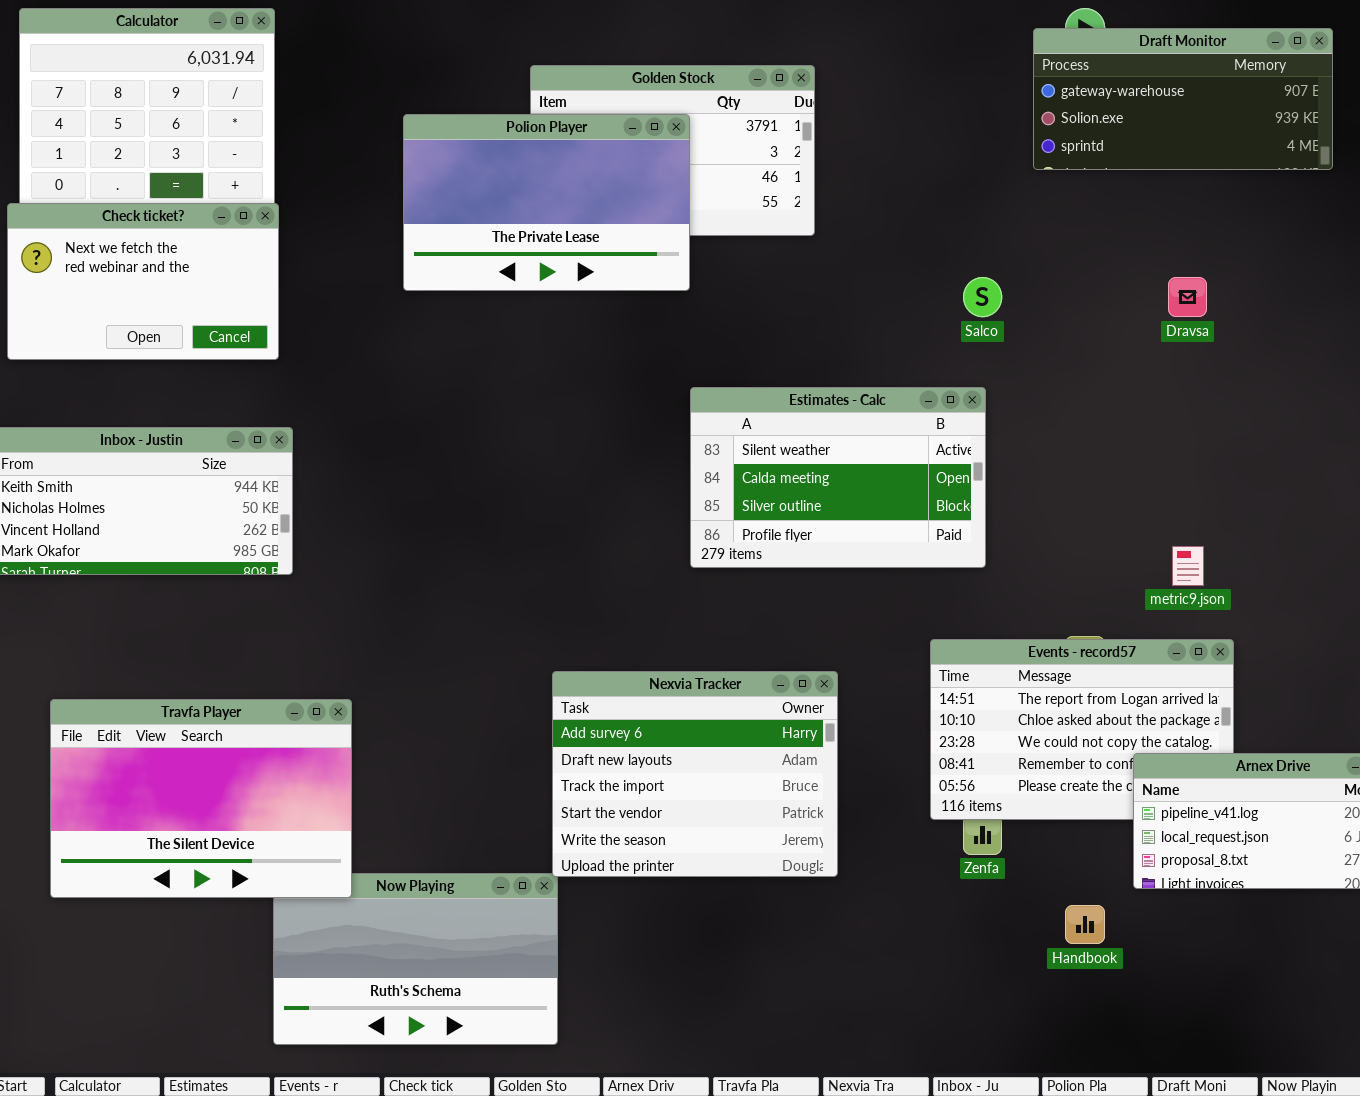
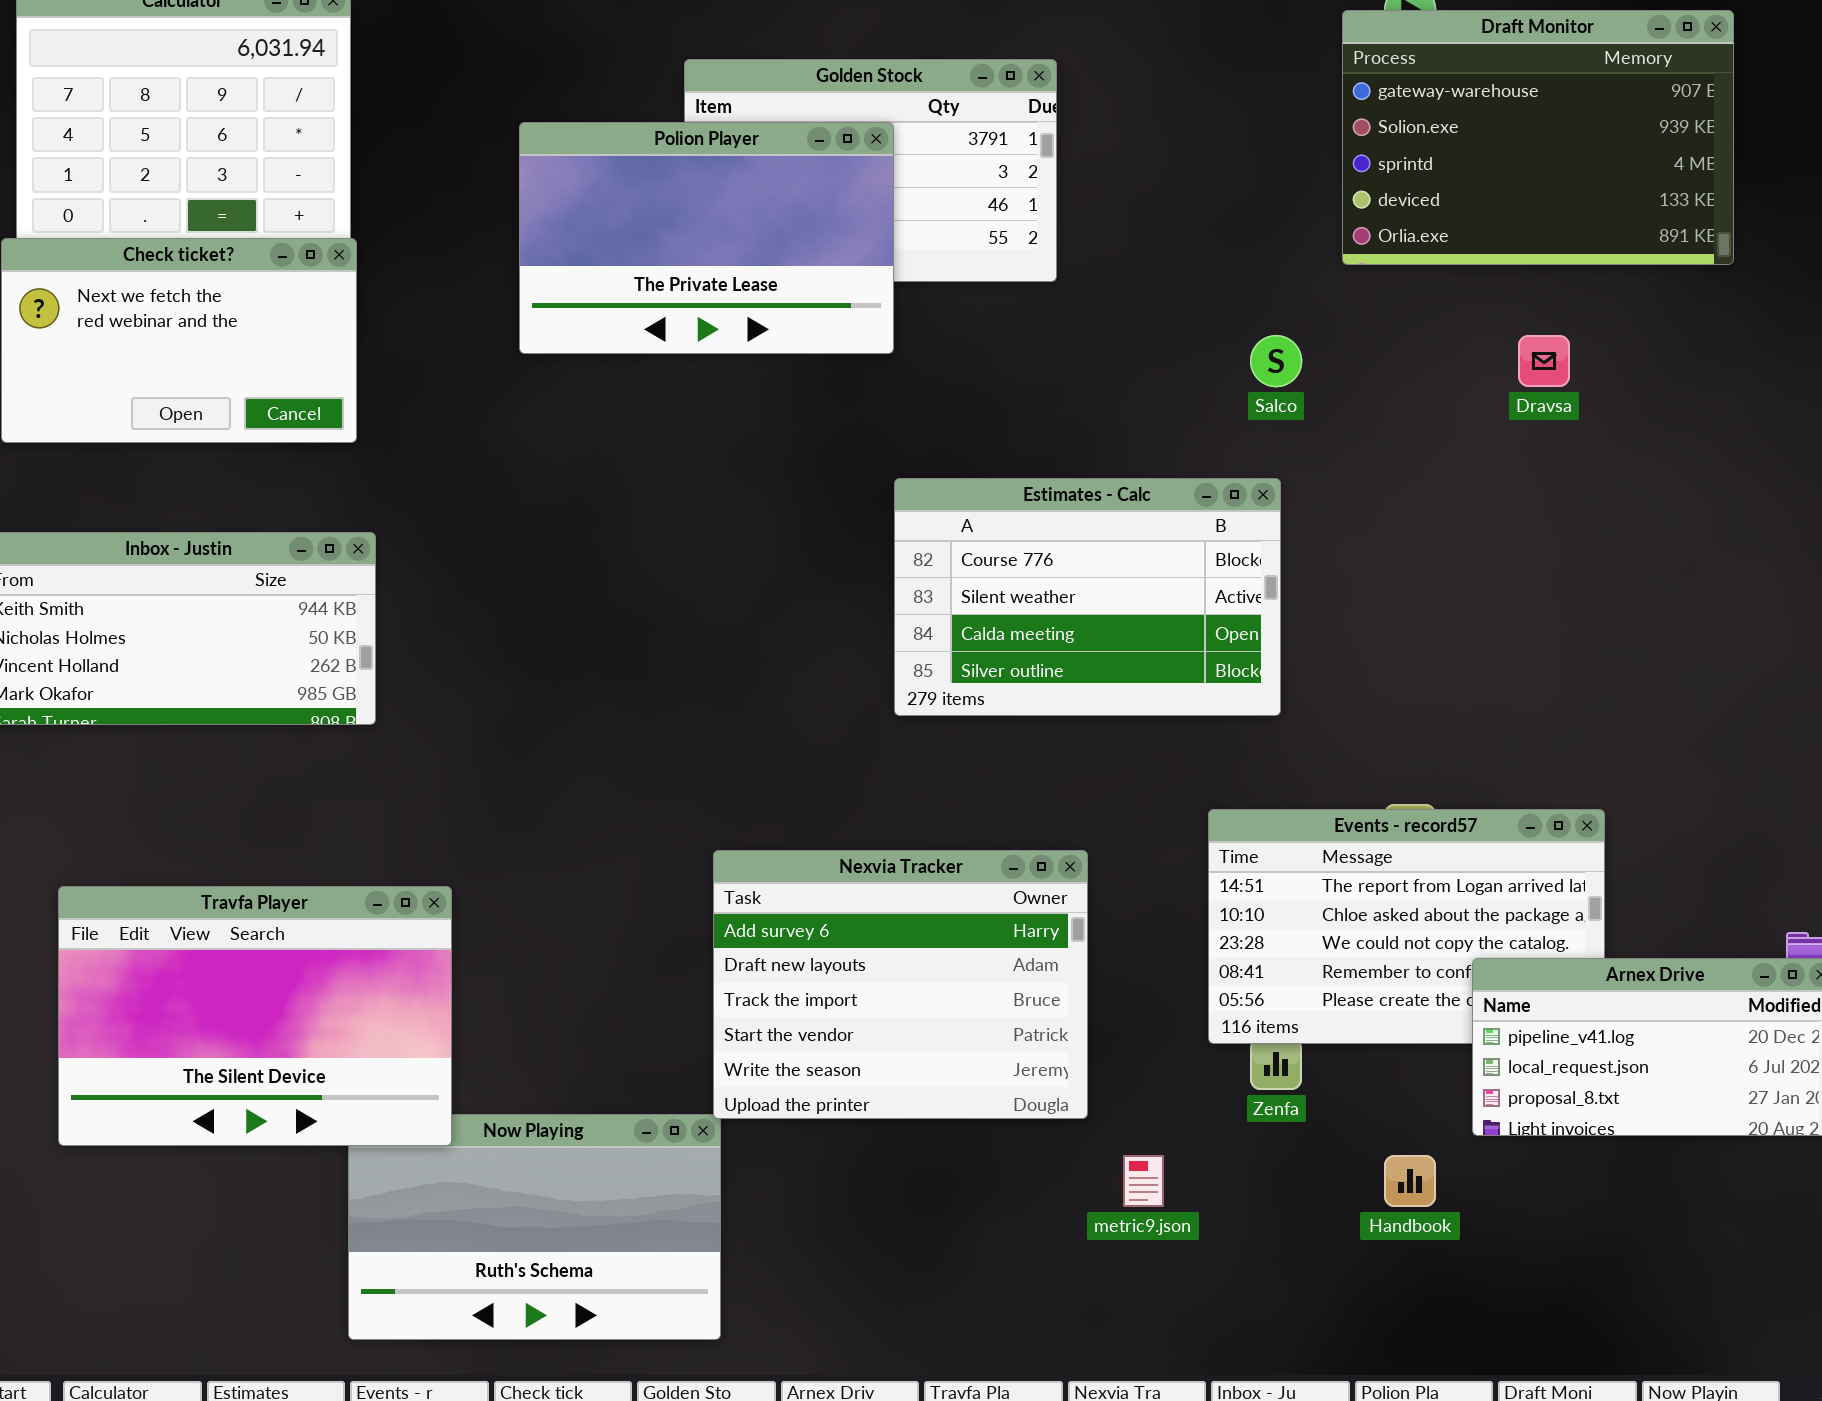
Draft Monitor: [1033,28,1333,170] -> [1342,10,1734,265], resized
Estimates - Calc: [690,387,986,568] -> [894,478,1281,716], scrolled up 1 row
metric9.json: [1172,546,1204,586] -> [1123,1155,1164,1207], moved

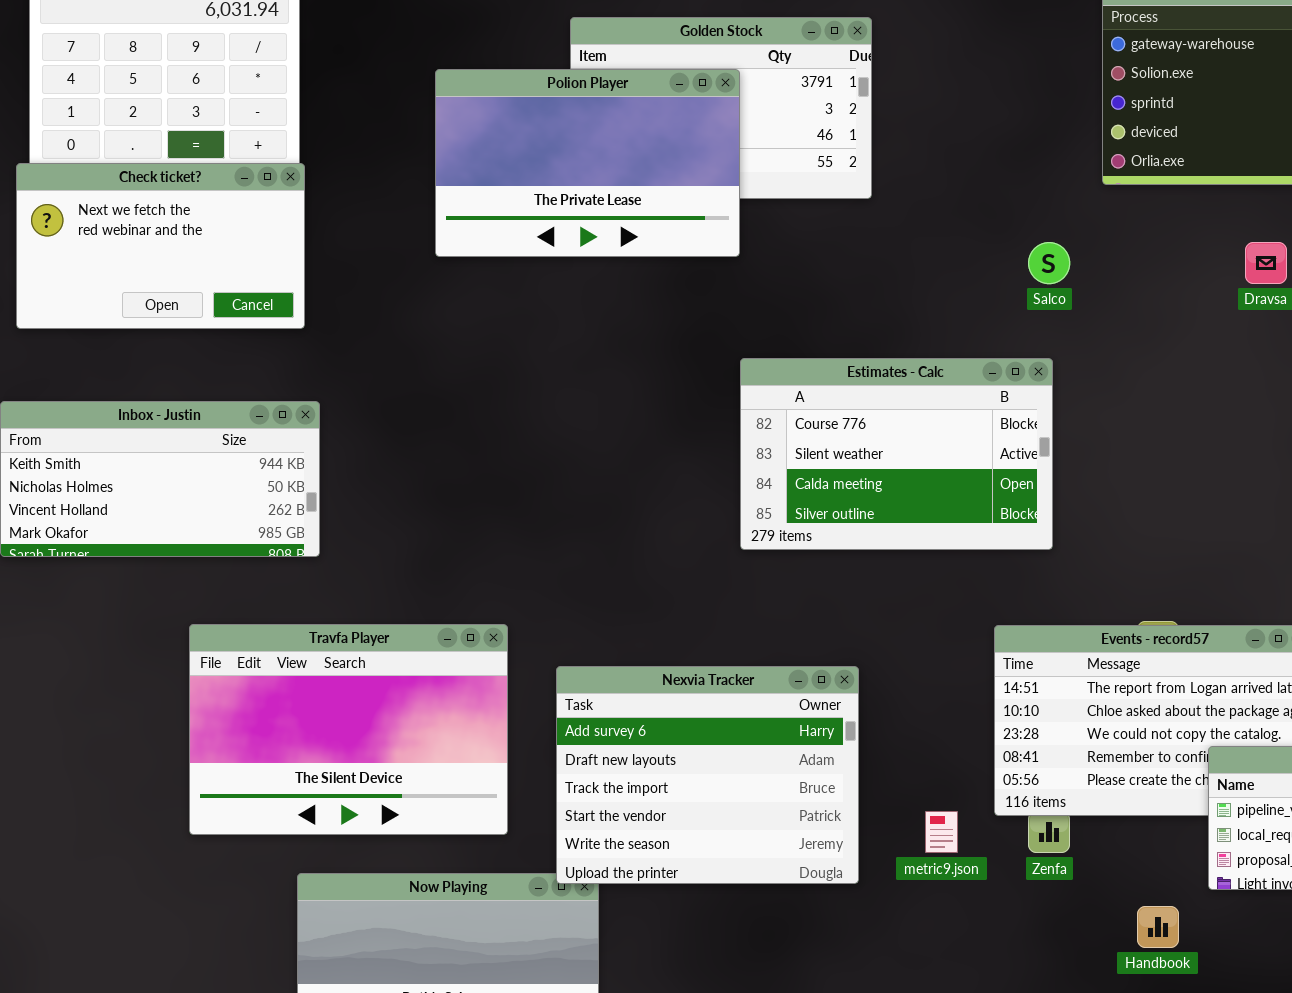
Nexvia Tracker: [713,850,1088,1119] -> [556,666,859,884], moved
Travfa Player: [58,886,452,1146] -> [189,624,508,835], moved
metric9.json: [1123,1155,1164,1207] -> [925,811,958,853], moved

